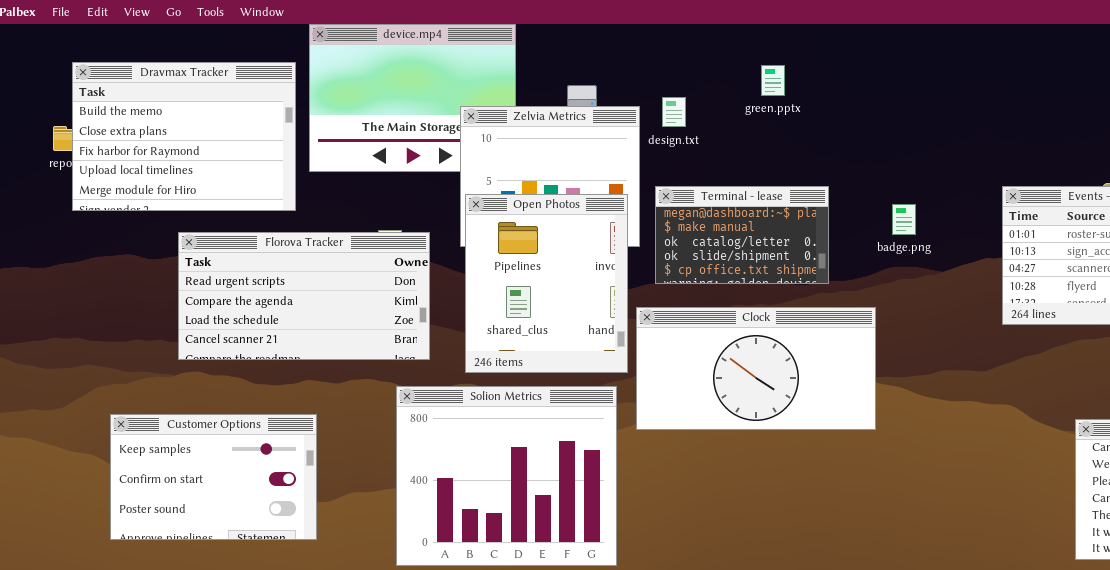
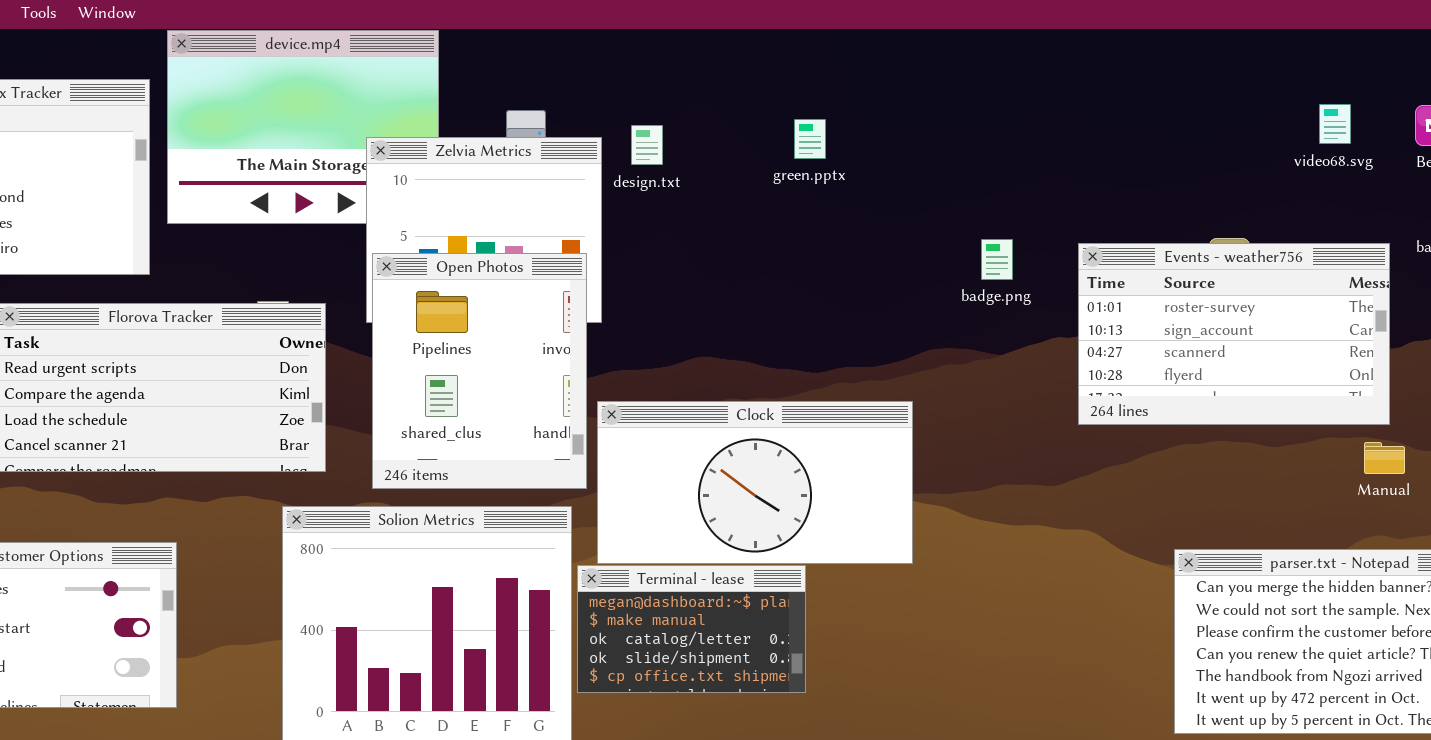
green.pptx: [761,65,785,96] -> [794,119,826,159], moved
Terminal - lease: [655,186,829,284] -> [577,565,806,693], moved
badge.png: [892,204,916,235] -> [981,239,1013,280], moved

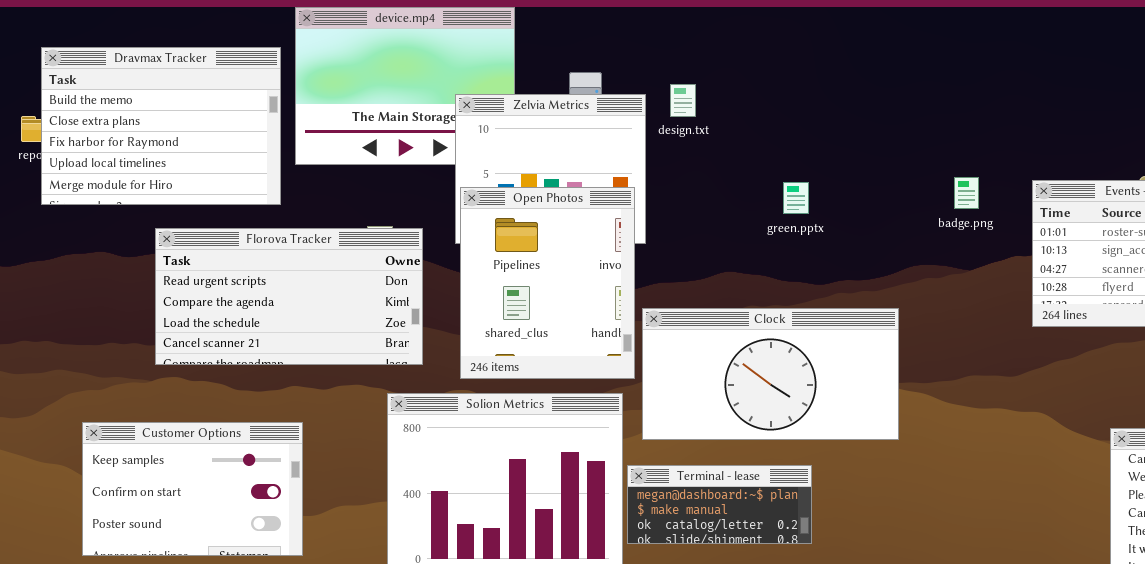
green.pptx: [794,119,826,159] -> [783,182,809,214], moved
Terminal - lease: [577,565,806,693] -> [627,465,812,544], resized

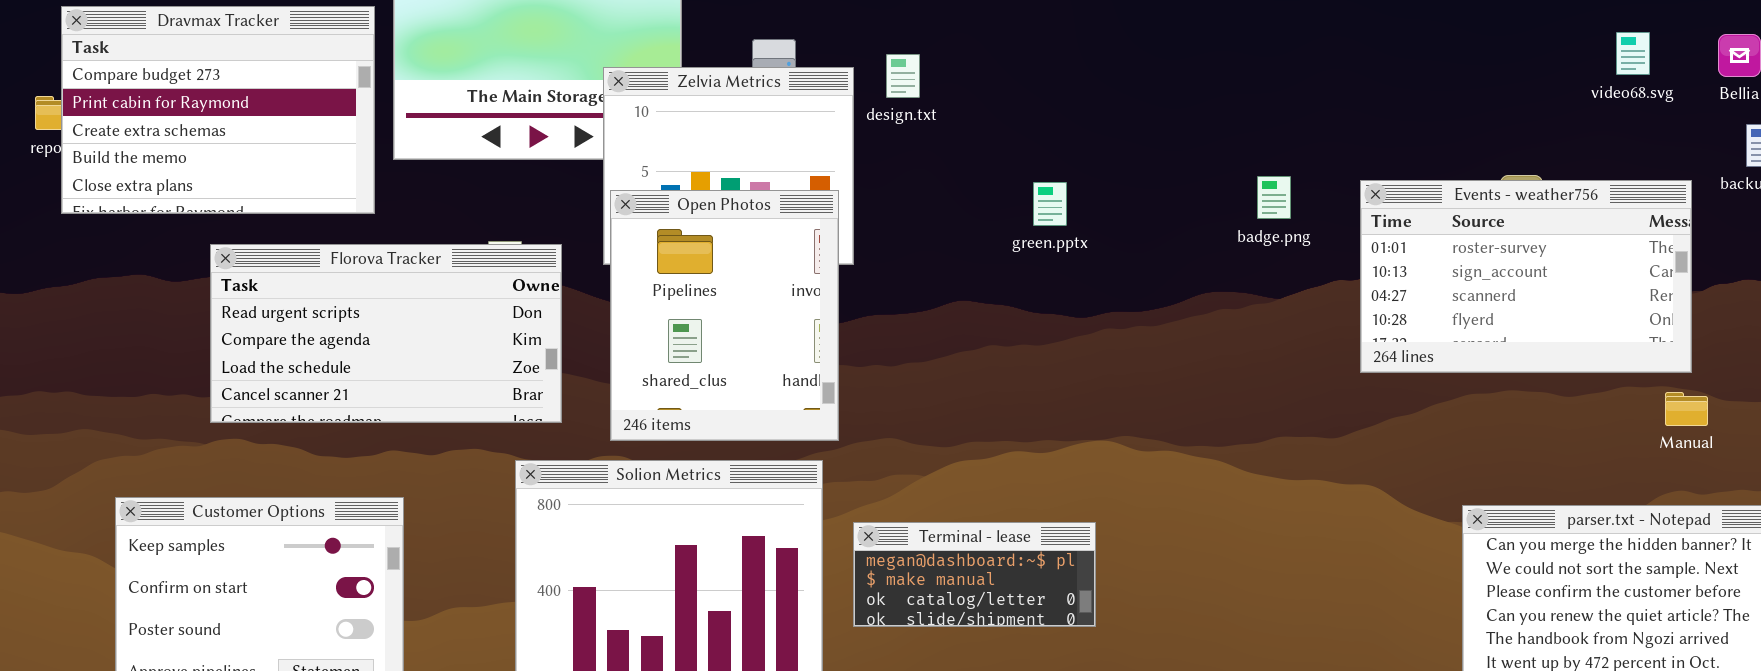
Dravmax Tracker: [41,47,281,205] -> [61,6,375,214], scrolled up 3 rows
Clock: [642,308,899,440] -> none, closed
Terminal - lease: [627,465,812,544] -> [853,522,1096,627], moved

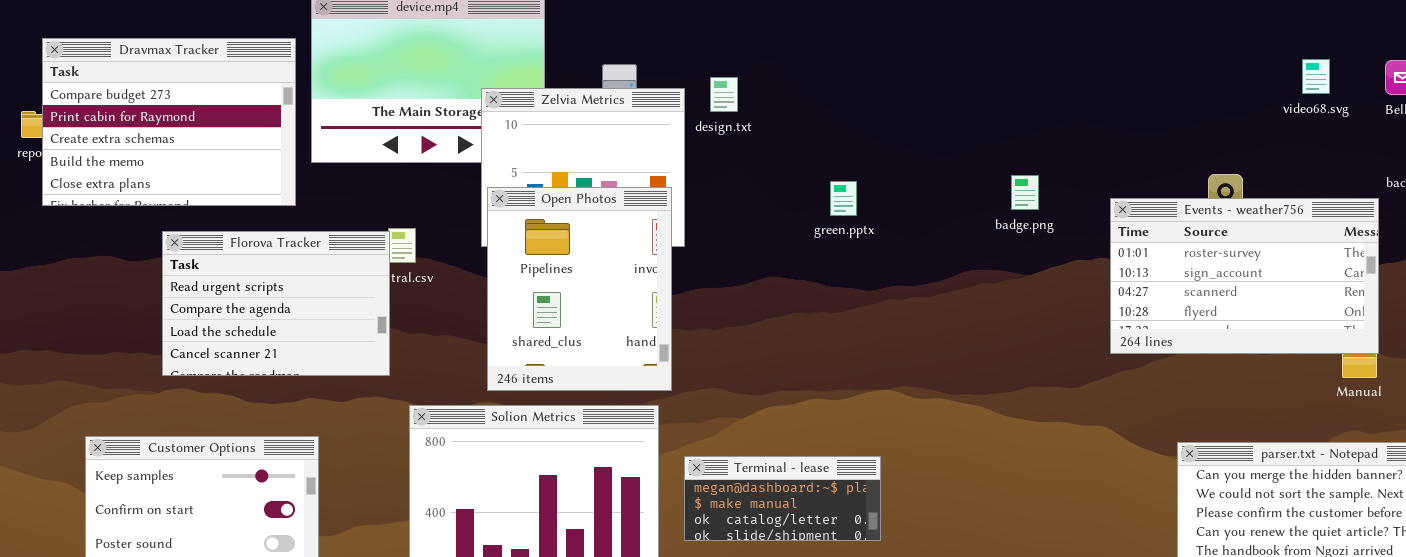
Events - weather756: [1360,180,1692,373] -> [1110,198,1379,354], moved
Florova Tracker: [210,244,562,423] -> [162,231,390,376], resized

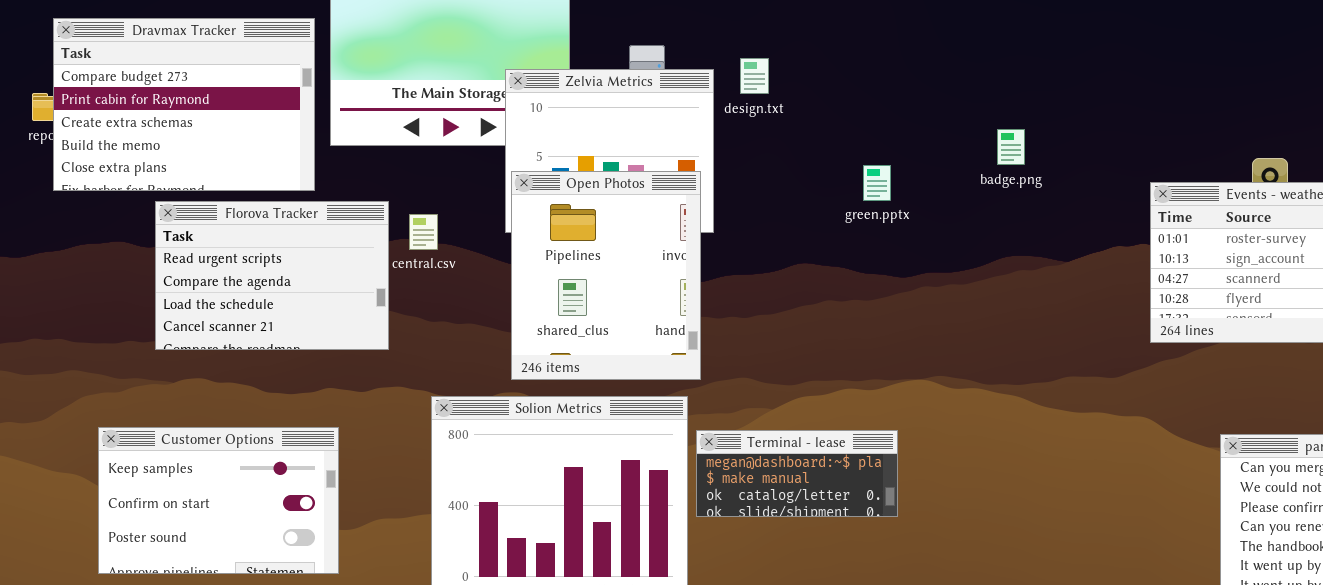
badge.png: [1011,175,1039,210] -> [997,129,1025,165], moved
Florova Tracker: [162,231,390,376] -> [155,201,389,350], moved
Terminal - lease: [684,456,881,541] -> [696,430,898,517], moved

